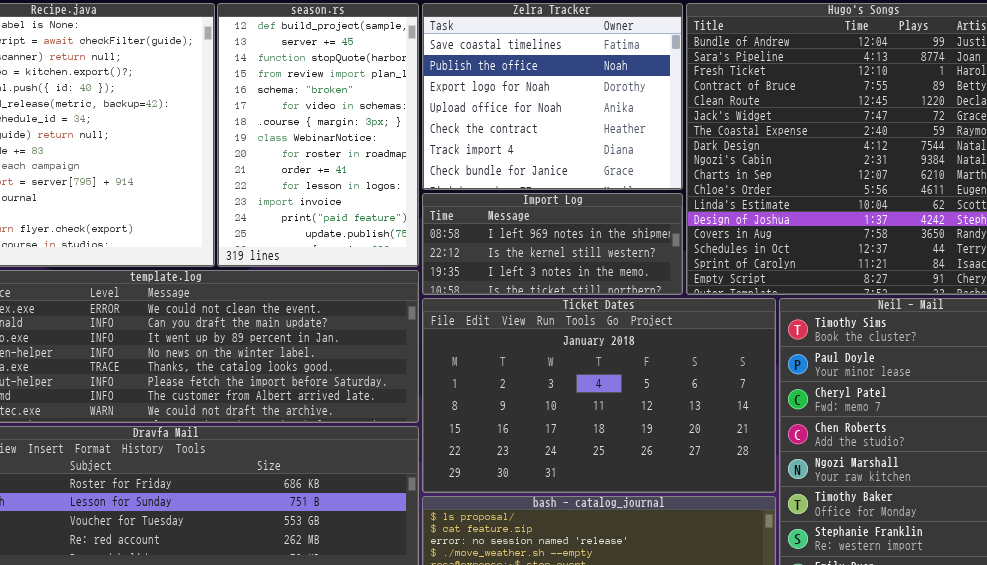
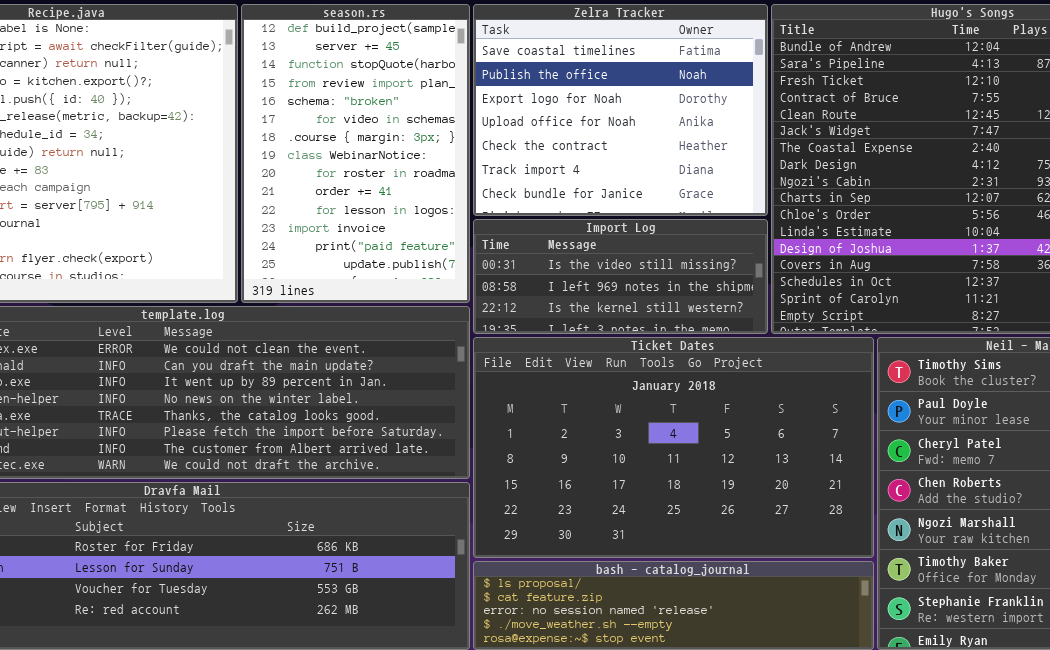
Import Log: [422,193,683,295] -> [473,219,768,334], scrolled up 1 row

